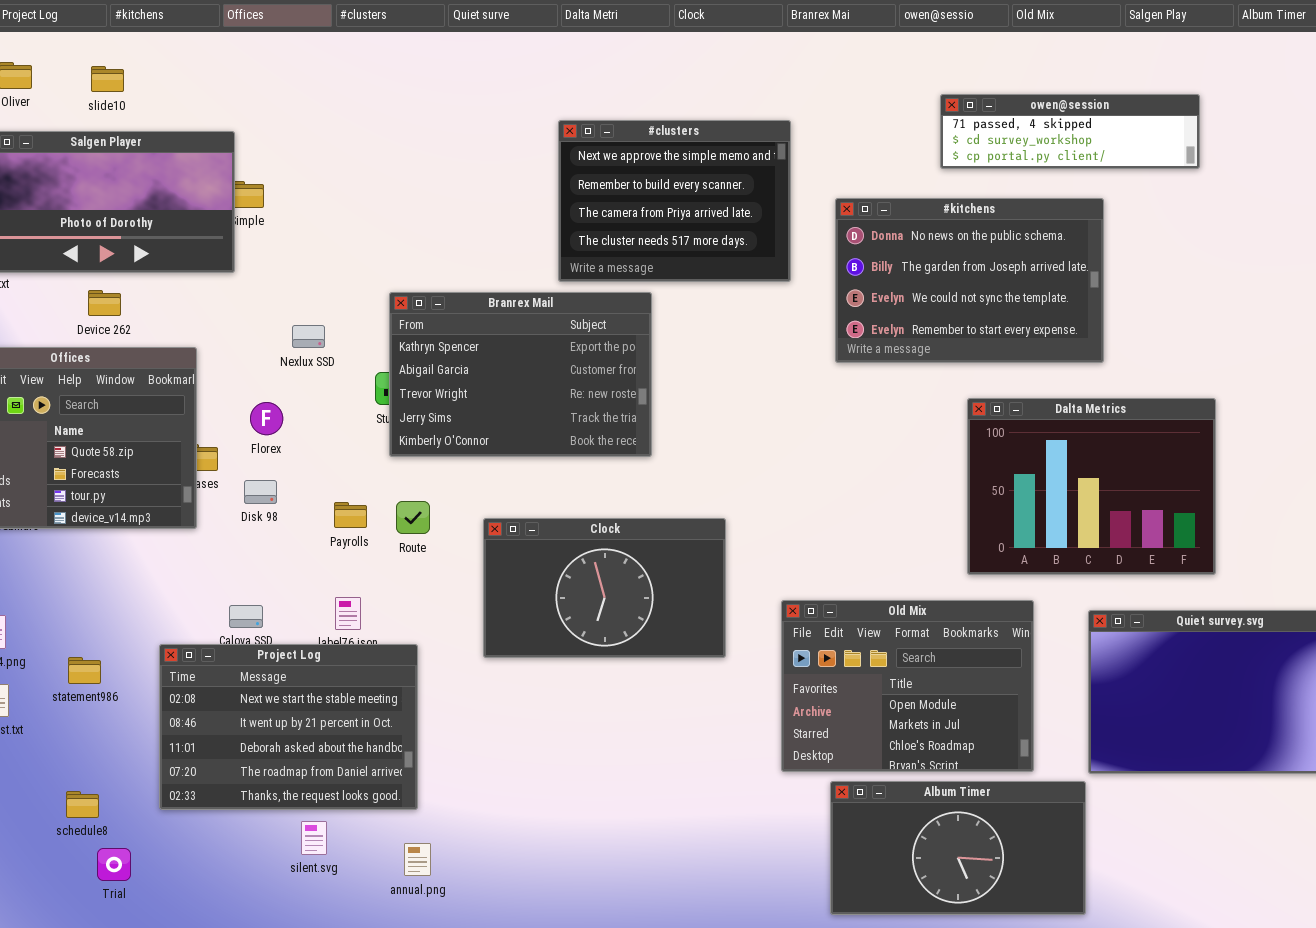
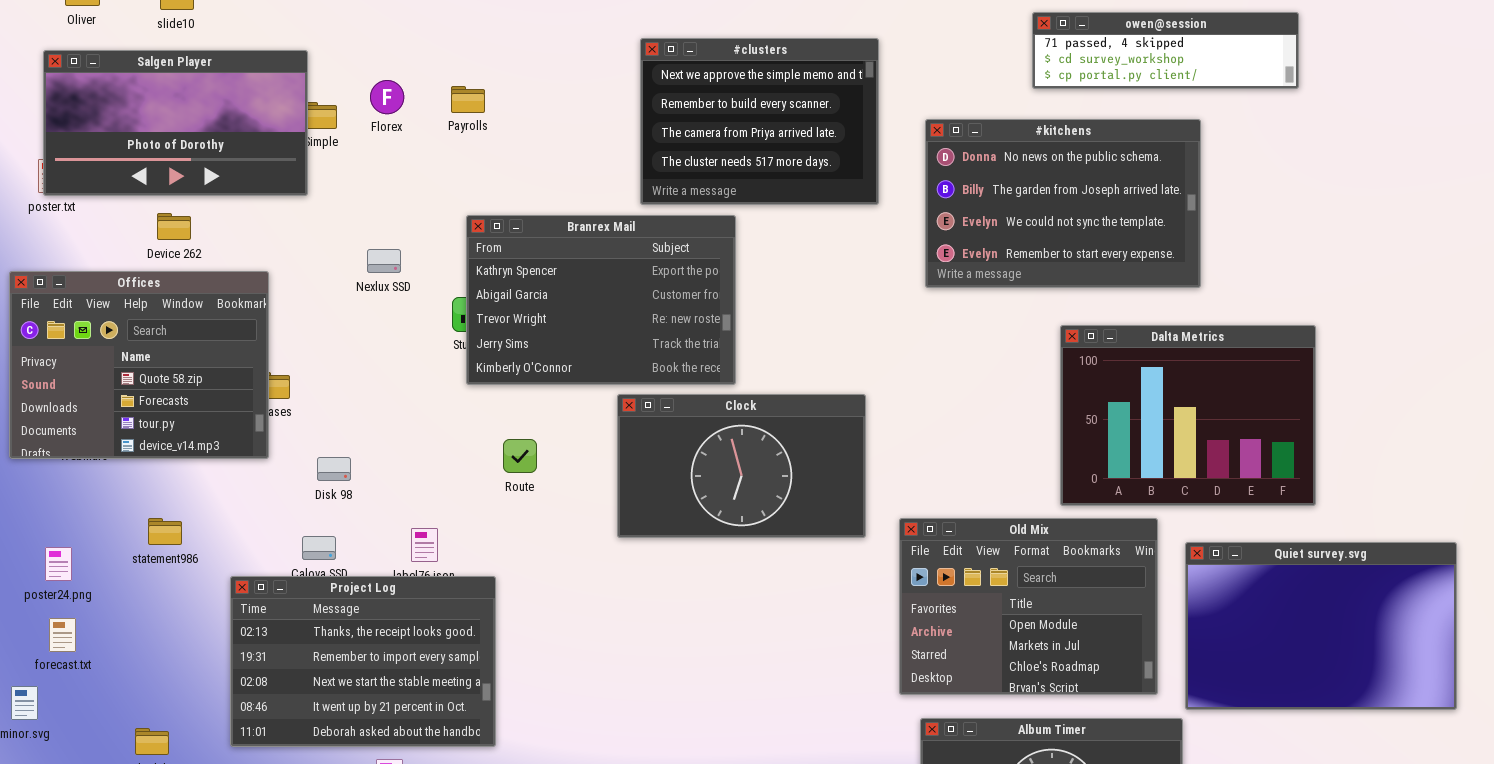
Florex: [250,402,283,435] -> [370,80,404,114], moved
Disk 98: [244,480,277,504] -> [317,457,351,481], moved
Route: [396,501,430,534] -> [503,439,537,473], moved
Payrolls: [334,502,367,528] -> [451,86,485,113], moved
Clock: [483,518,726,658] -> [617,394,866,538], moved
Old Mix: [781,600,1034,772] -> [899,518,1158,695], moved
Project Log: [159,644,418,810] -> [230,576,496,747], scrolled up 2 rows
statement986: [68,657,101,684] -> [148,518,182,545], moved

